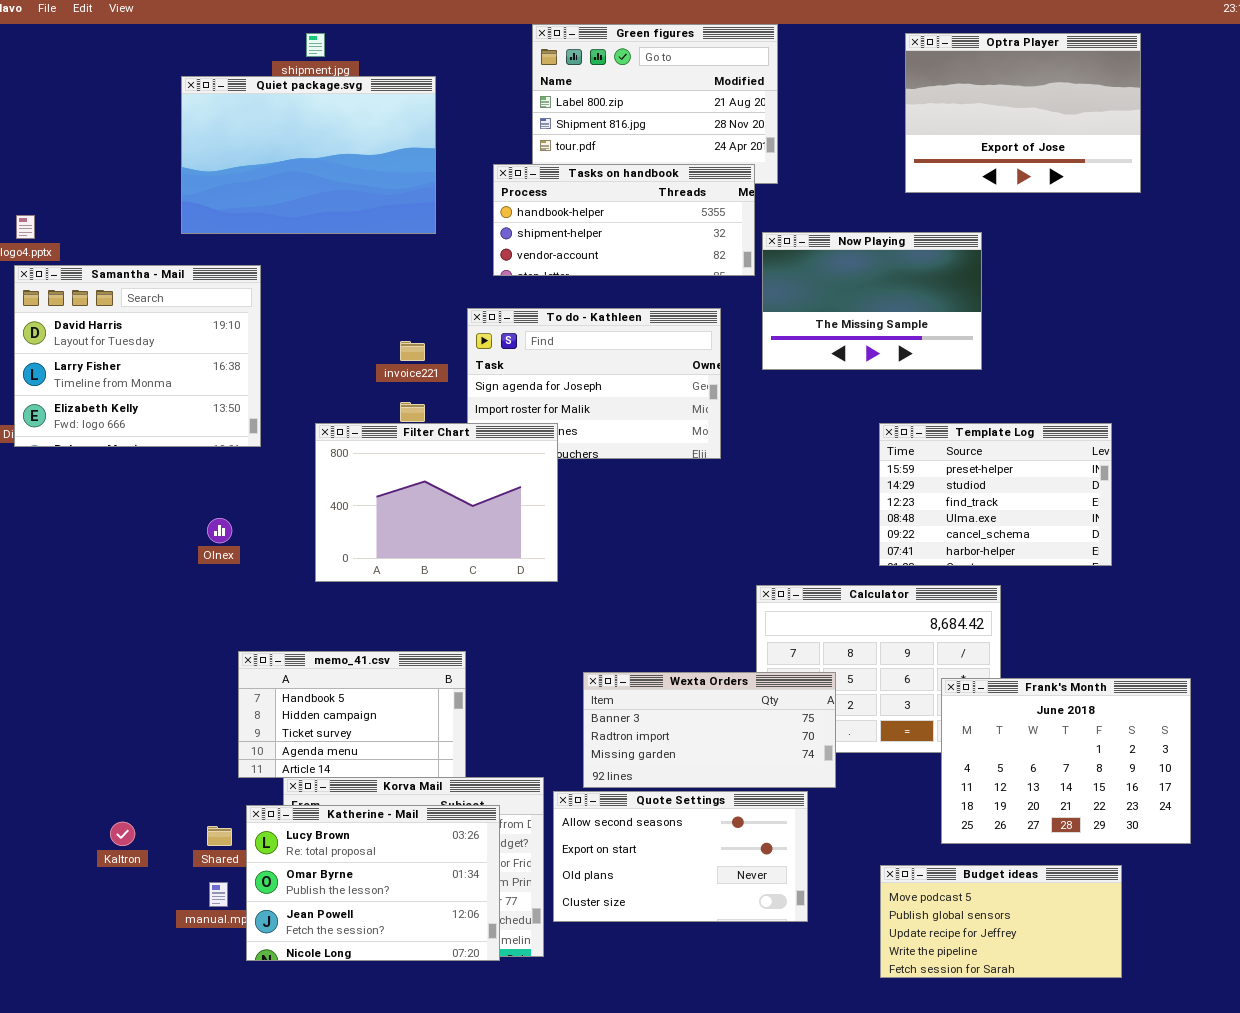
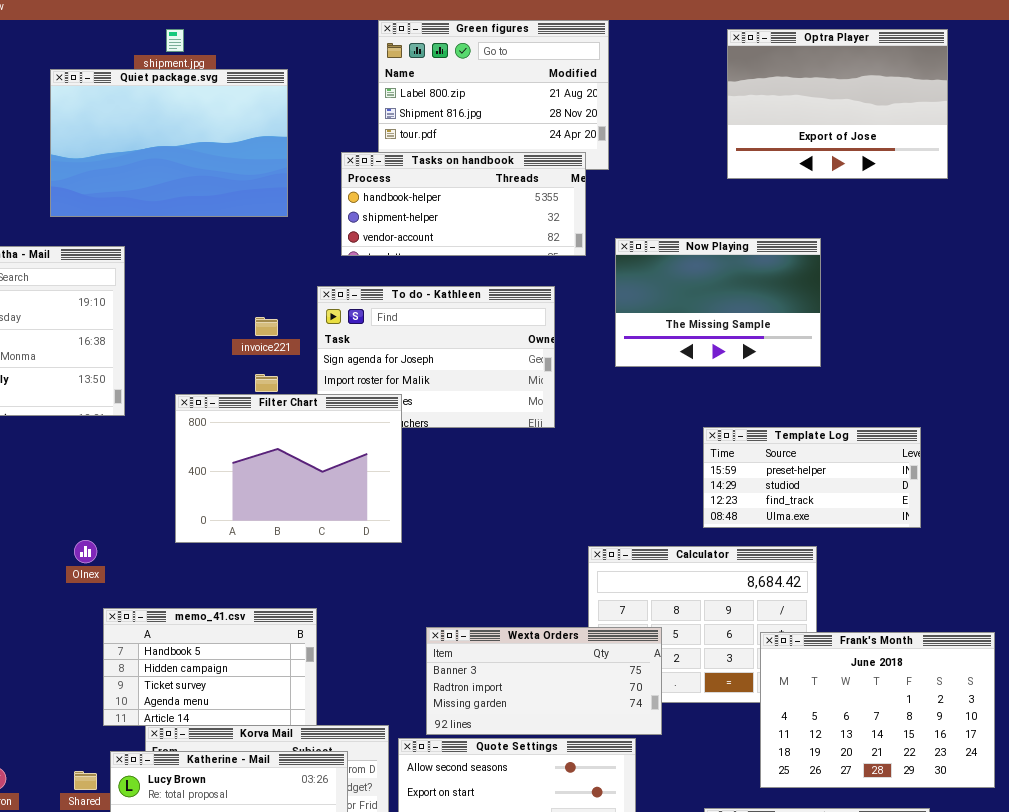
Now Playing: [762,232,982,370] -> [615,238,821,367], moved
Template Log: [879,423,1112,566] -> [703,427,921,528], resized
Olnex: [207,518,232,543] -> [74,540,97,563], moved

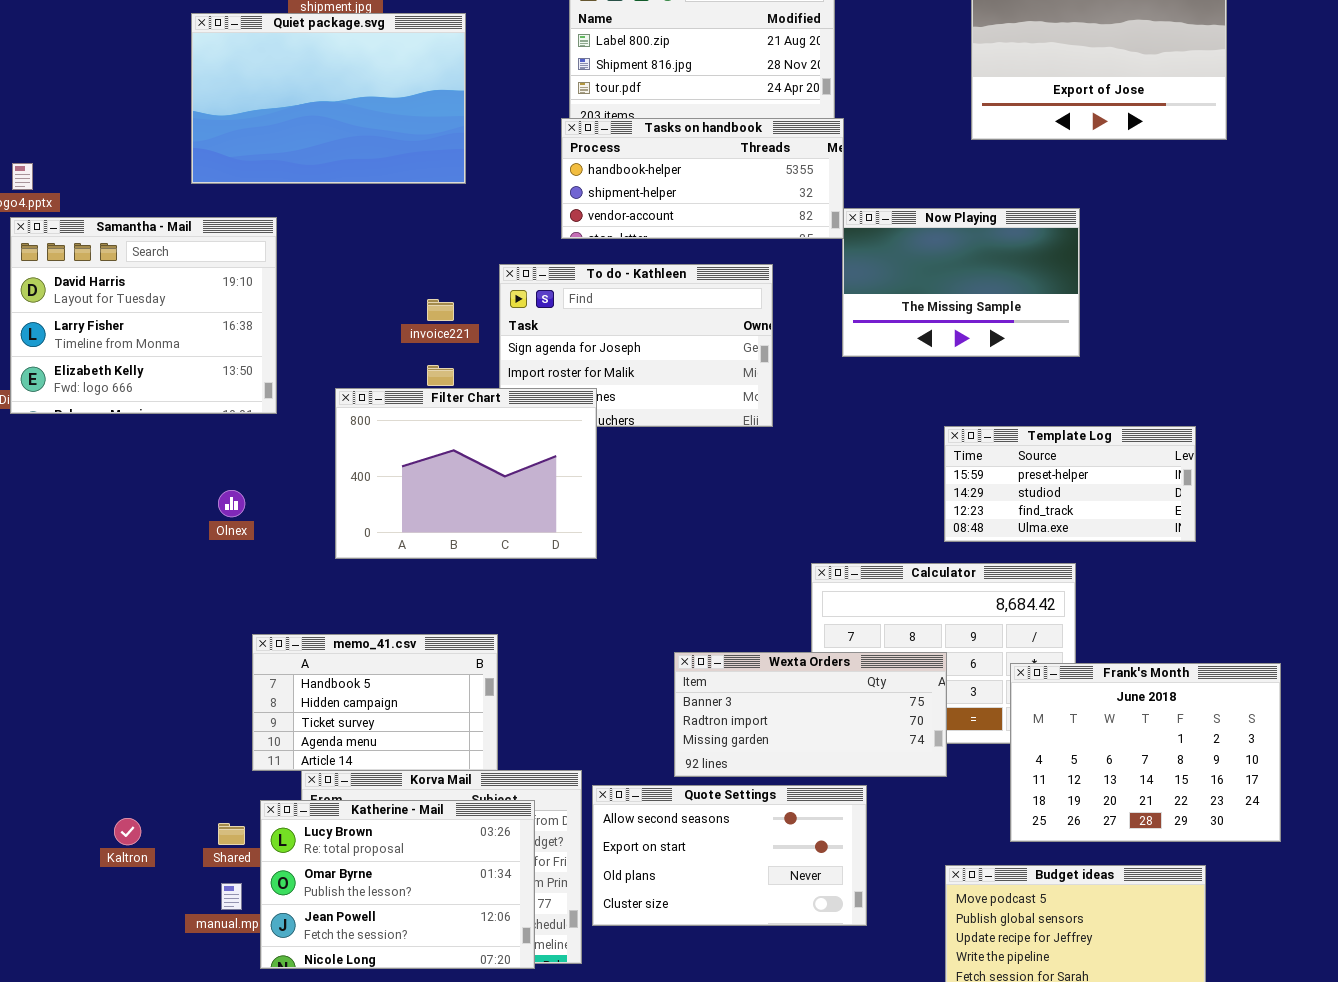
Tasks on handbook: [341,152,586,256] -> [561,118,844,239], moved
Olnex: [74,540,97,563] -> [218,490,245,517], moved
Wexta Orders: [426,627,662,735] -> [674,652,947,777], moved

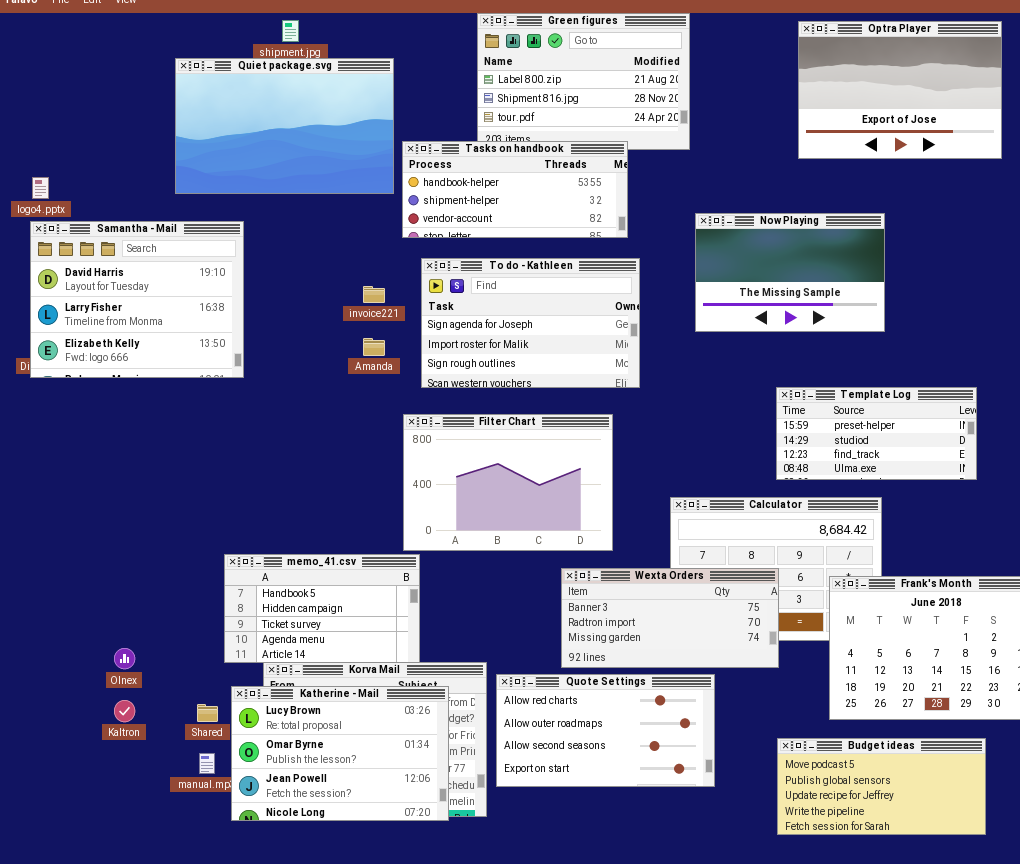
Tasks on handbook: [561,118,844,239] -> [402,141,628,238], moved
Filter Chart: [335,388,597,559] -> [403,414,613,551], moved
Olnex: [218,490,245,517] -> [114,648,135,669], moved
Quote Settings: [592,785,867,926] -> [496,674,715,787], scrolled up 2 rows

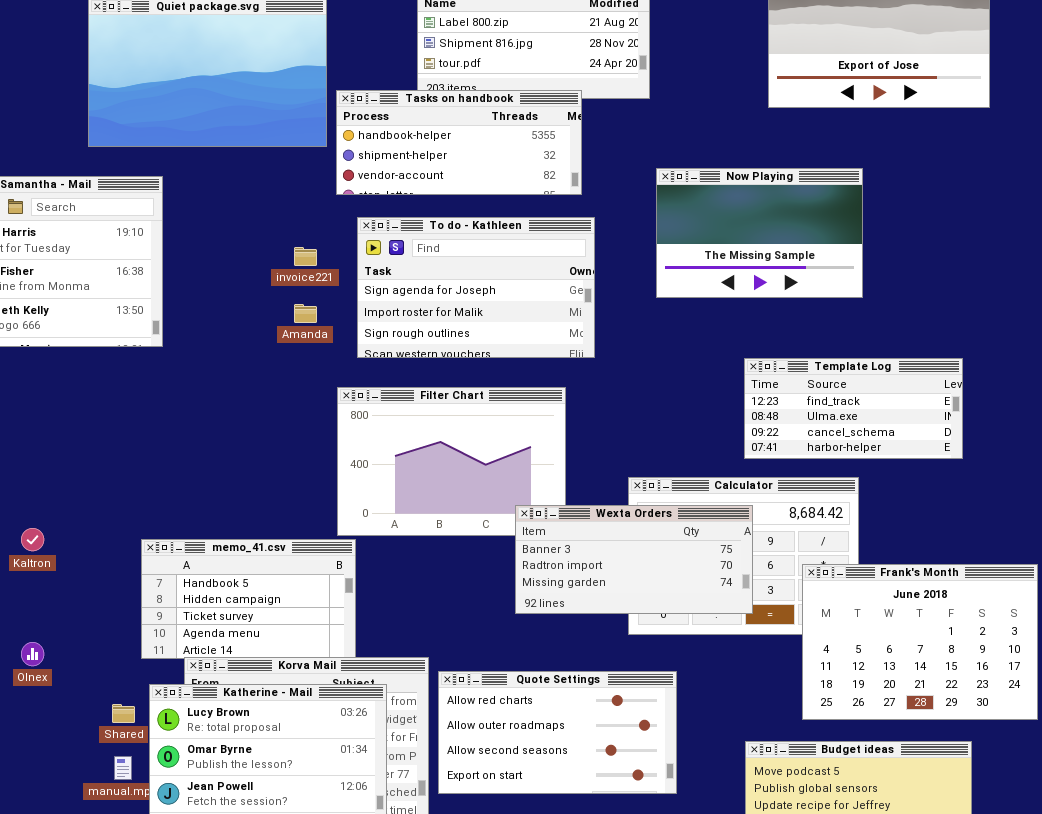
Template Log: [776,387,977,480] -> [744,358,963,459], scrolled down 2 rows
Wexta Orders: [561,568,779,668] -> [515,505,753,614], moved
Kaltron: [114,700,135,722] -> [21,528,44,551], moved

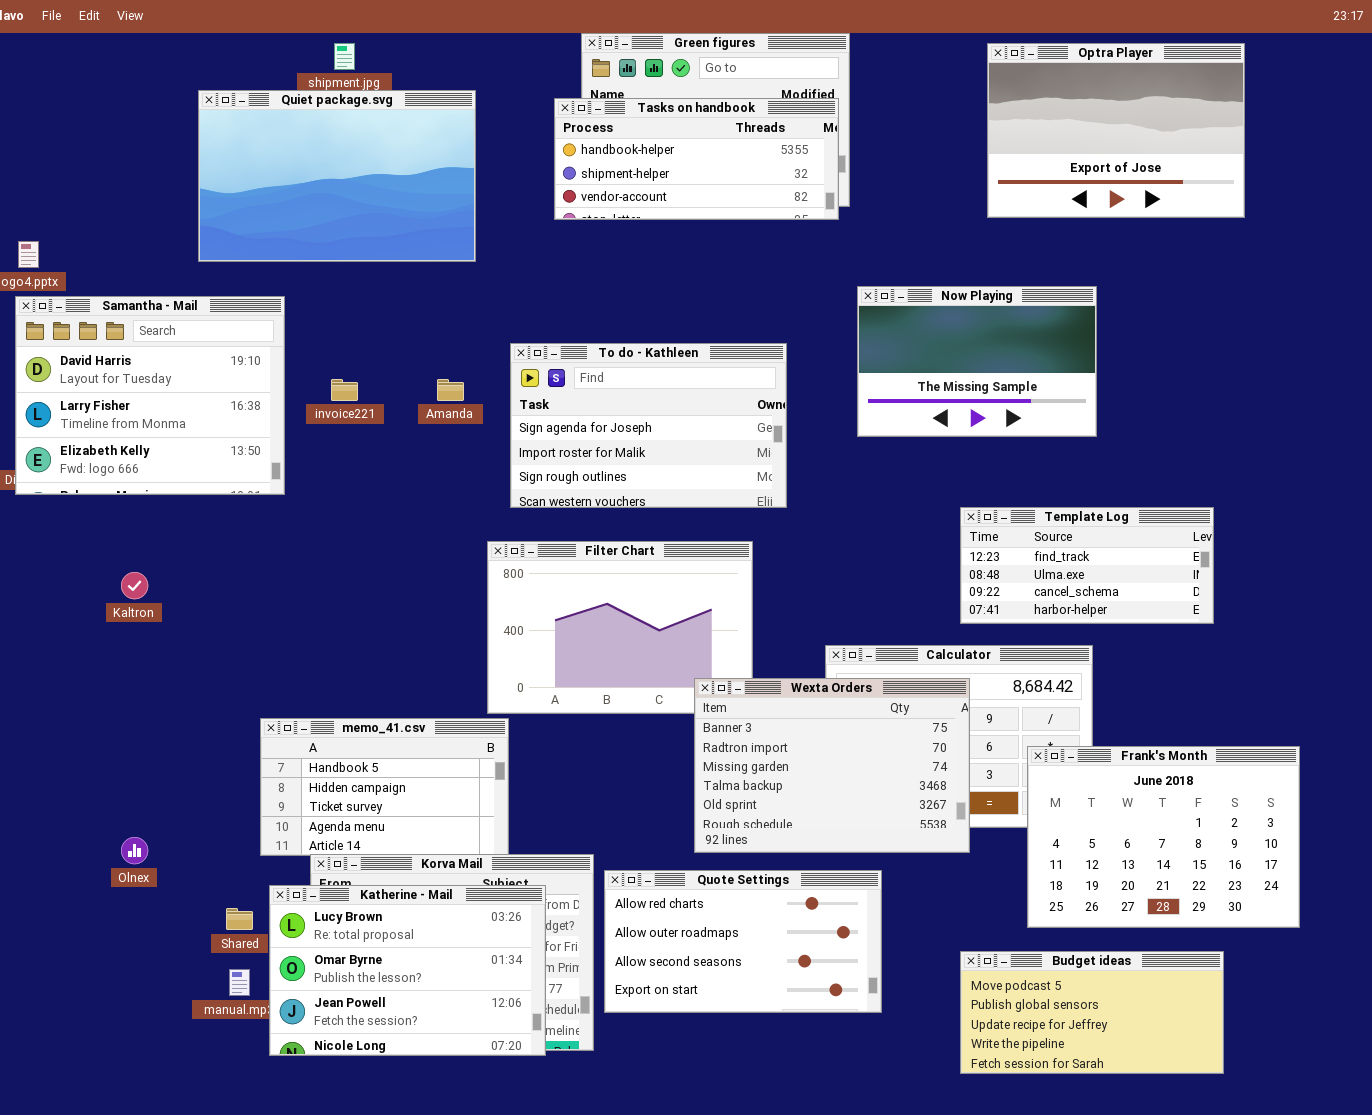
Tasks on handbook: [336,90,582,195] -> [554,98,839,220], moved
invoice221: [294,247,317,266] -> [331,379,358,401], moved
Amanda: [294,304,317,323] -> [437,379,464,401], moved
Wexta Orders: [515,505,753,614] -> [694,678,970,853], resized
Kaltron: [21,528,44,551] -> [121,572,148,599], moved

